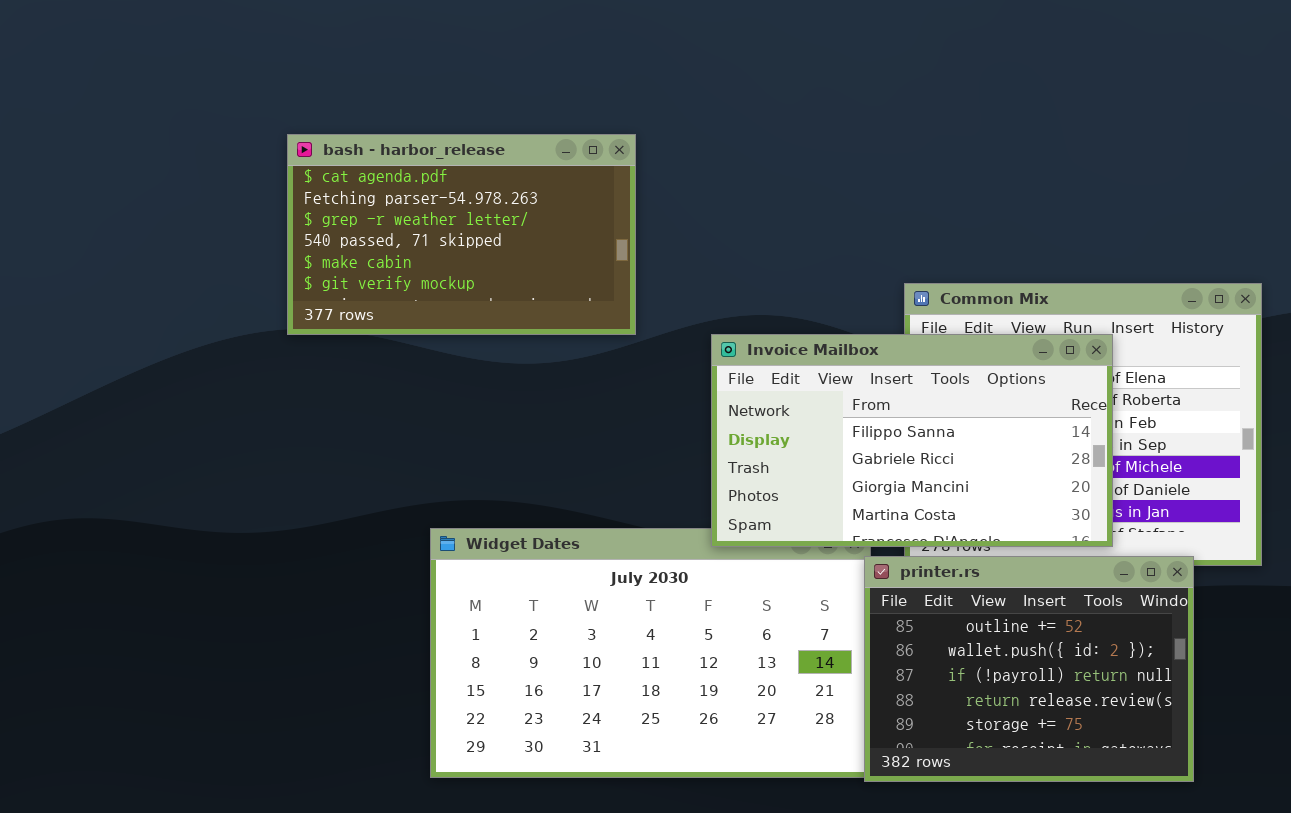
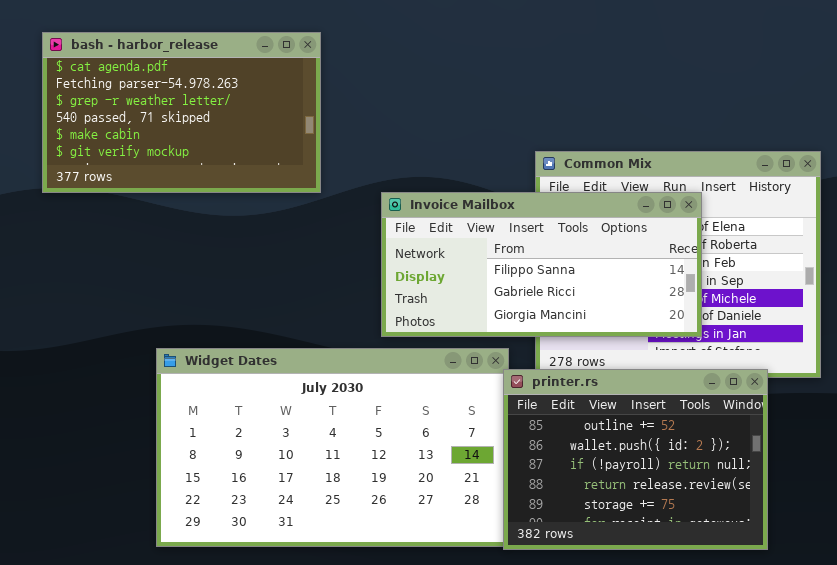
Invoice Mailbox: [711,334,1113,547] -> [381,192,702,337], resized

